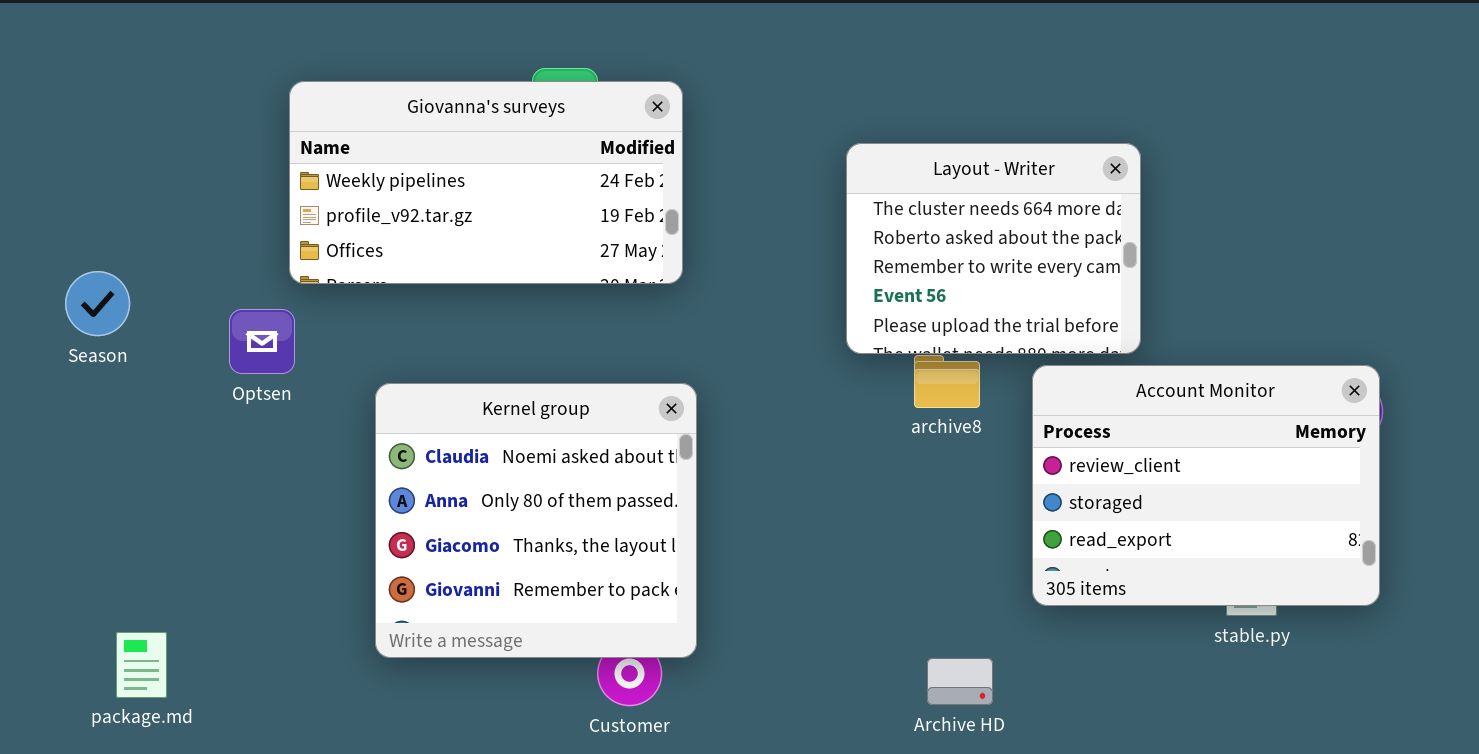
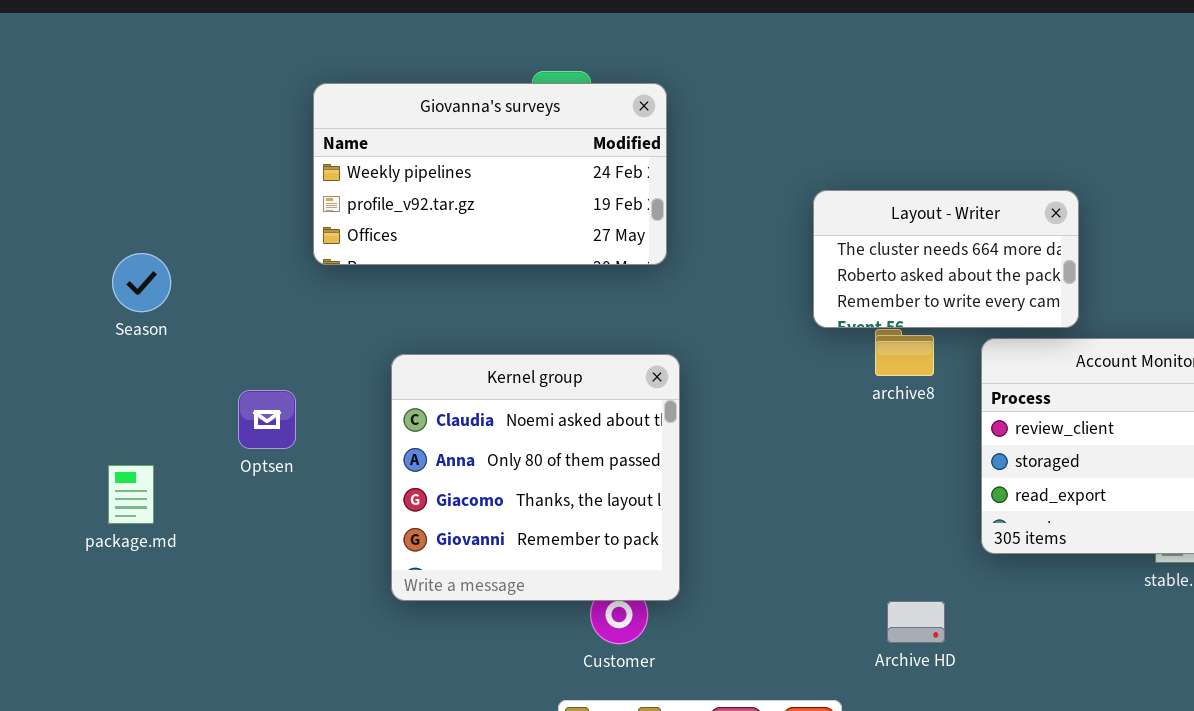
Layout - Writer: [846,143,1141,354] -> [813,190,1079,328], resized
Optsen: [229,309,295,374] -> [238,390,296,449], moved
package.md: [116,632,167,698] -> [108,465,154,524], moved

